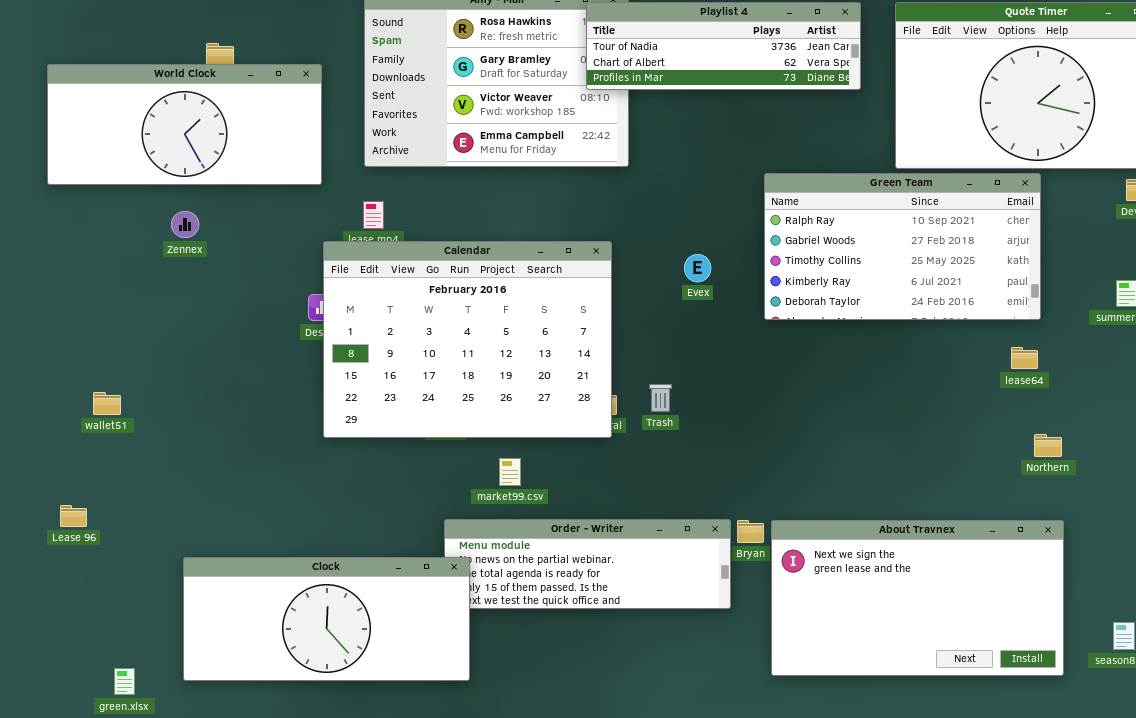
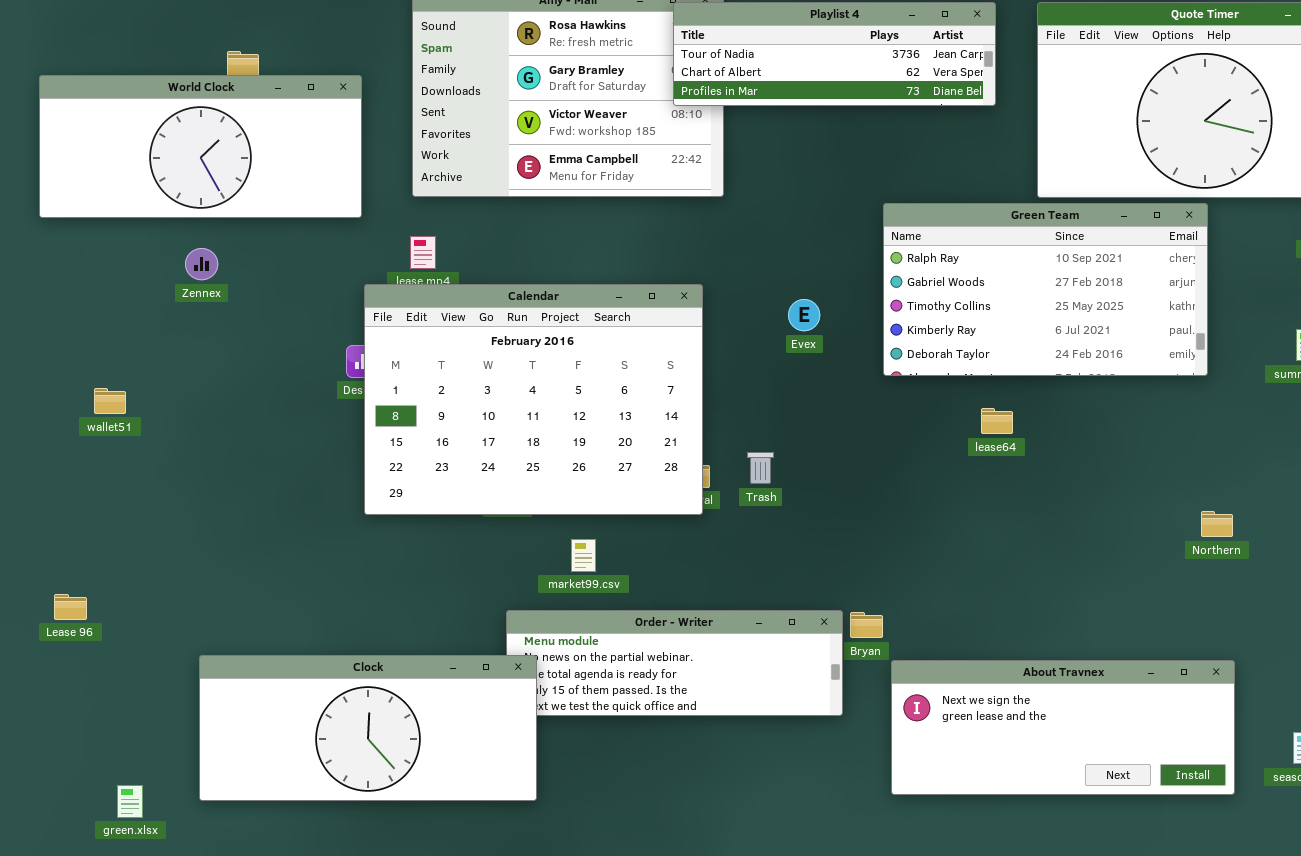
lease64: [1011,347,1038,369] -> [981,408,1013,434], moved
wallet51: [93,392,121,415] -> [94,388,126,414], moved
About Travnex: [771,520,1064,676] -> [891,660,1235,795], resized

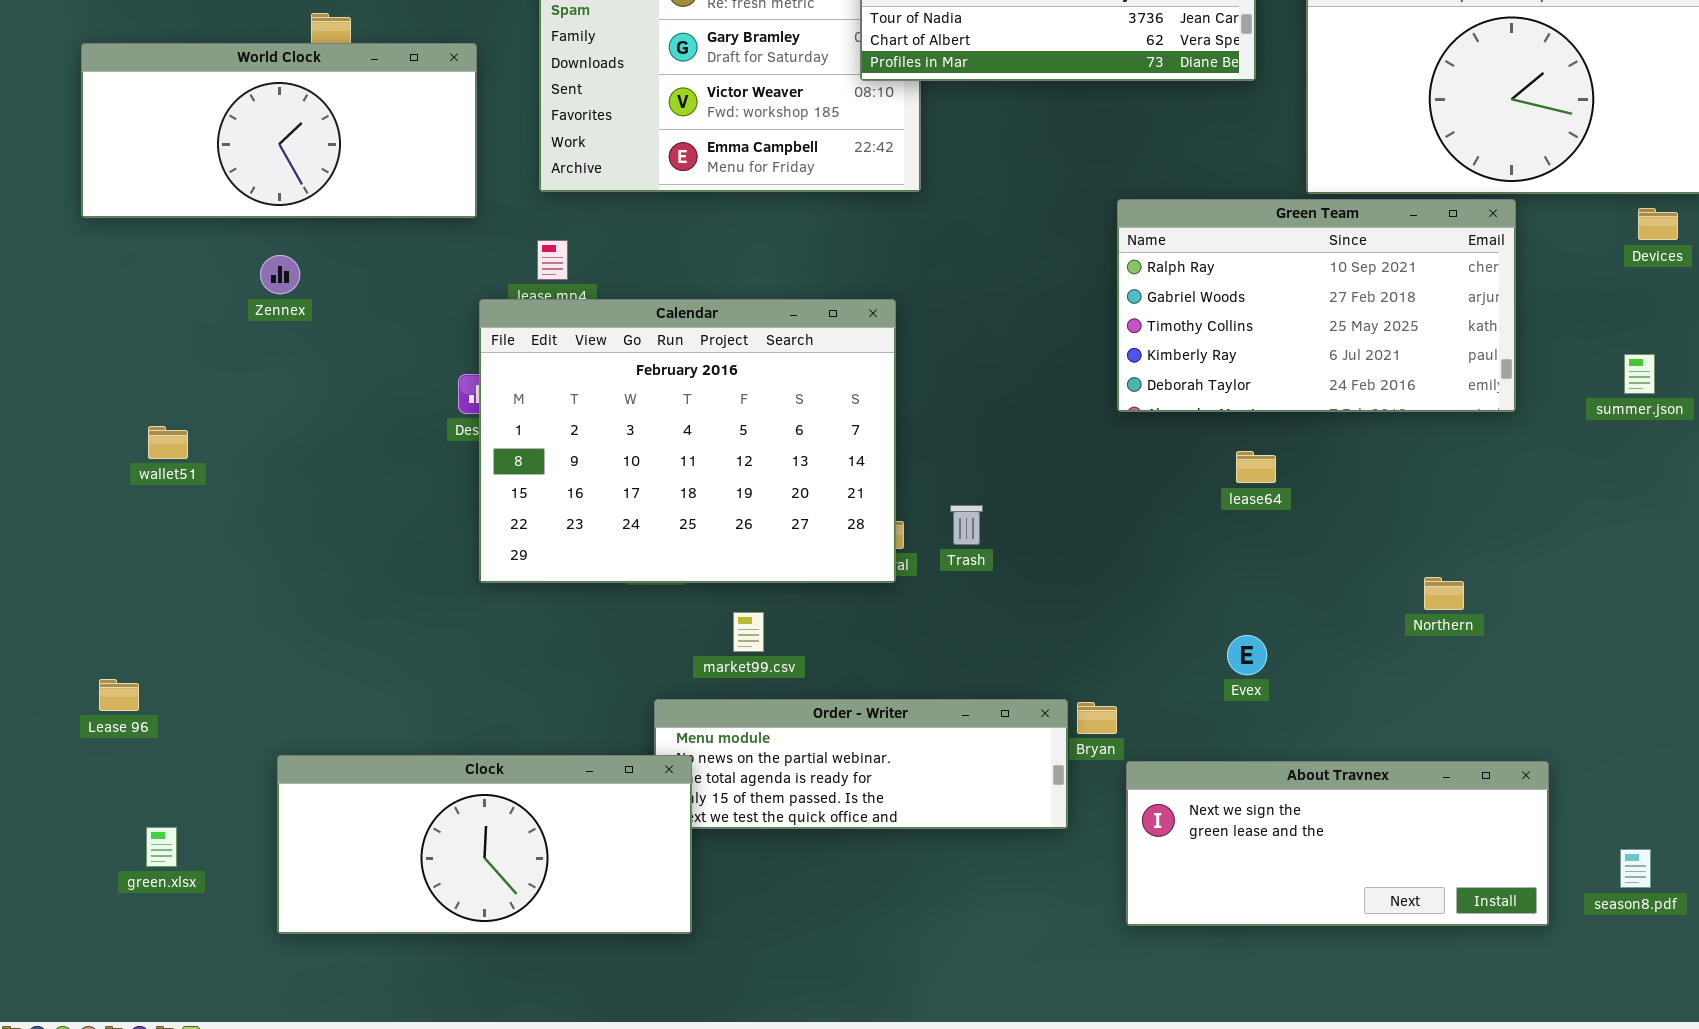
Evex: [788,299,820,331] -> [1227,635,1267,675], moved
Northern: [1201,511,1233,537] -> [1424,577,1464,610], moved
green.xlsx: [117,785,143,818] -> [146,827,177,867], moved

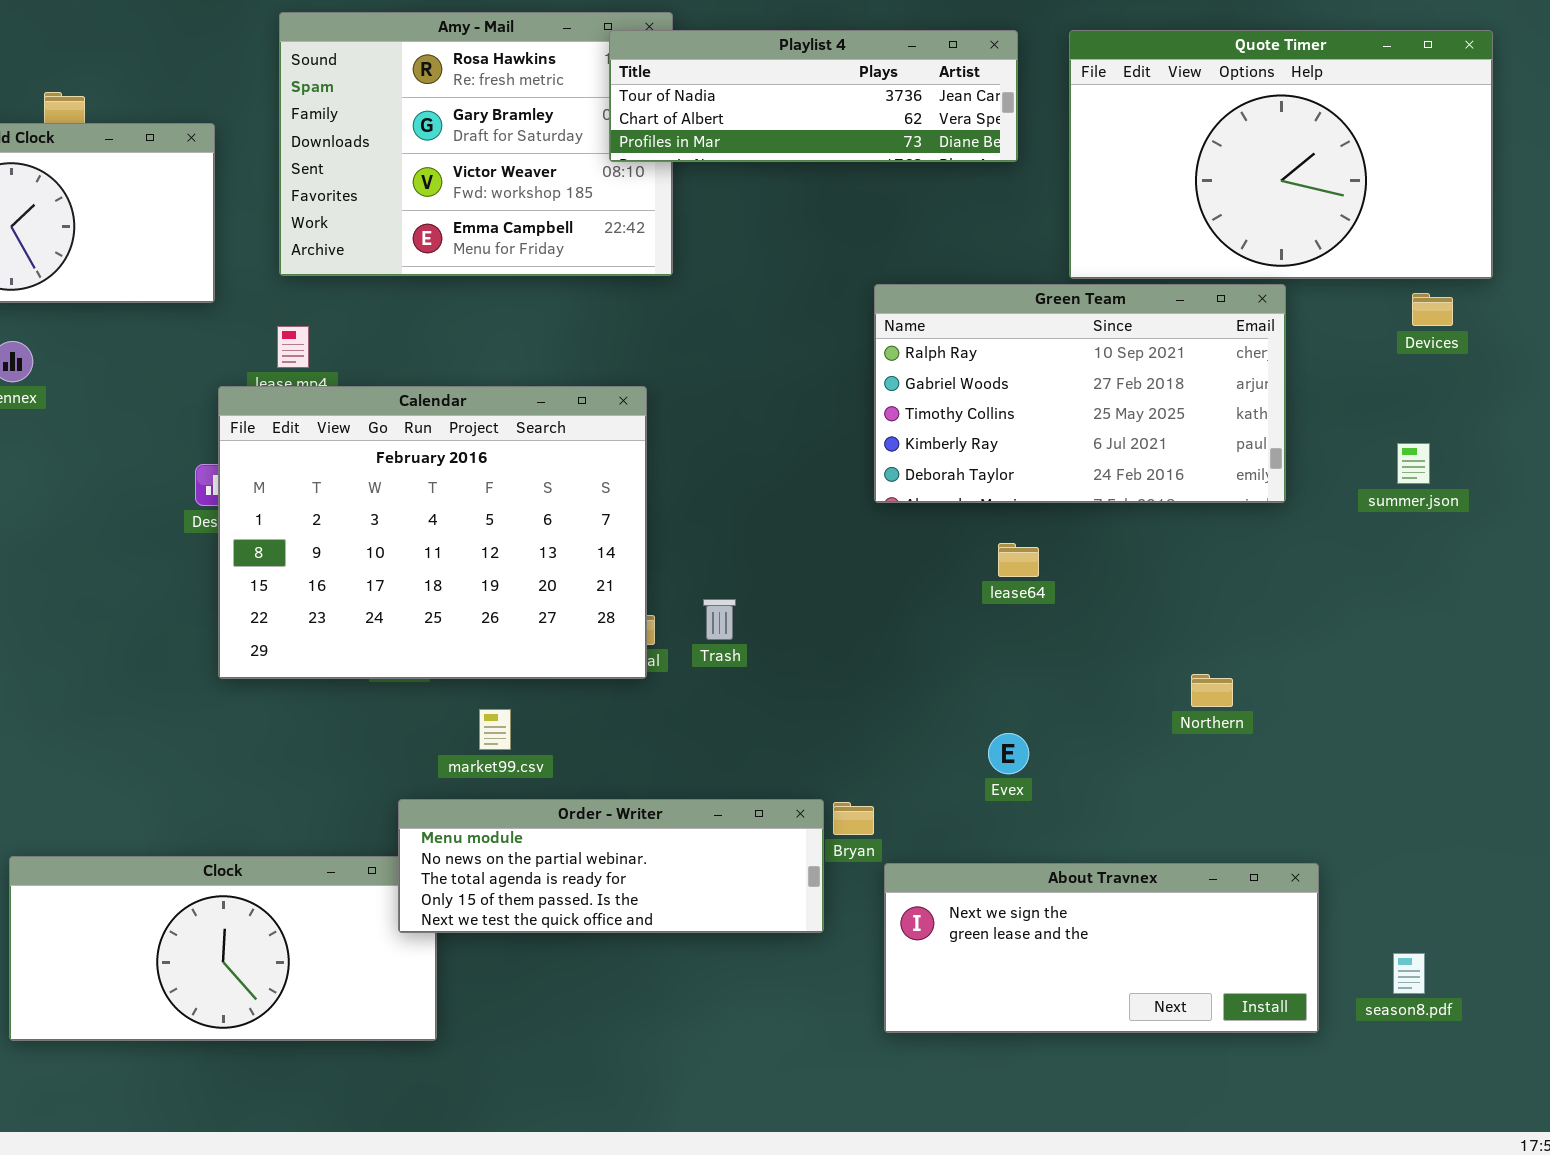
Order - Writer: [654,699,1068,829] -> [398,799,824,933], raised

